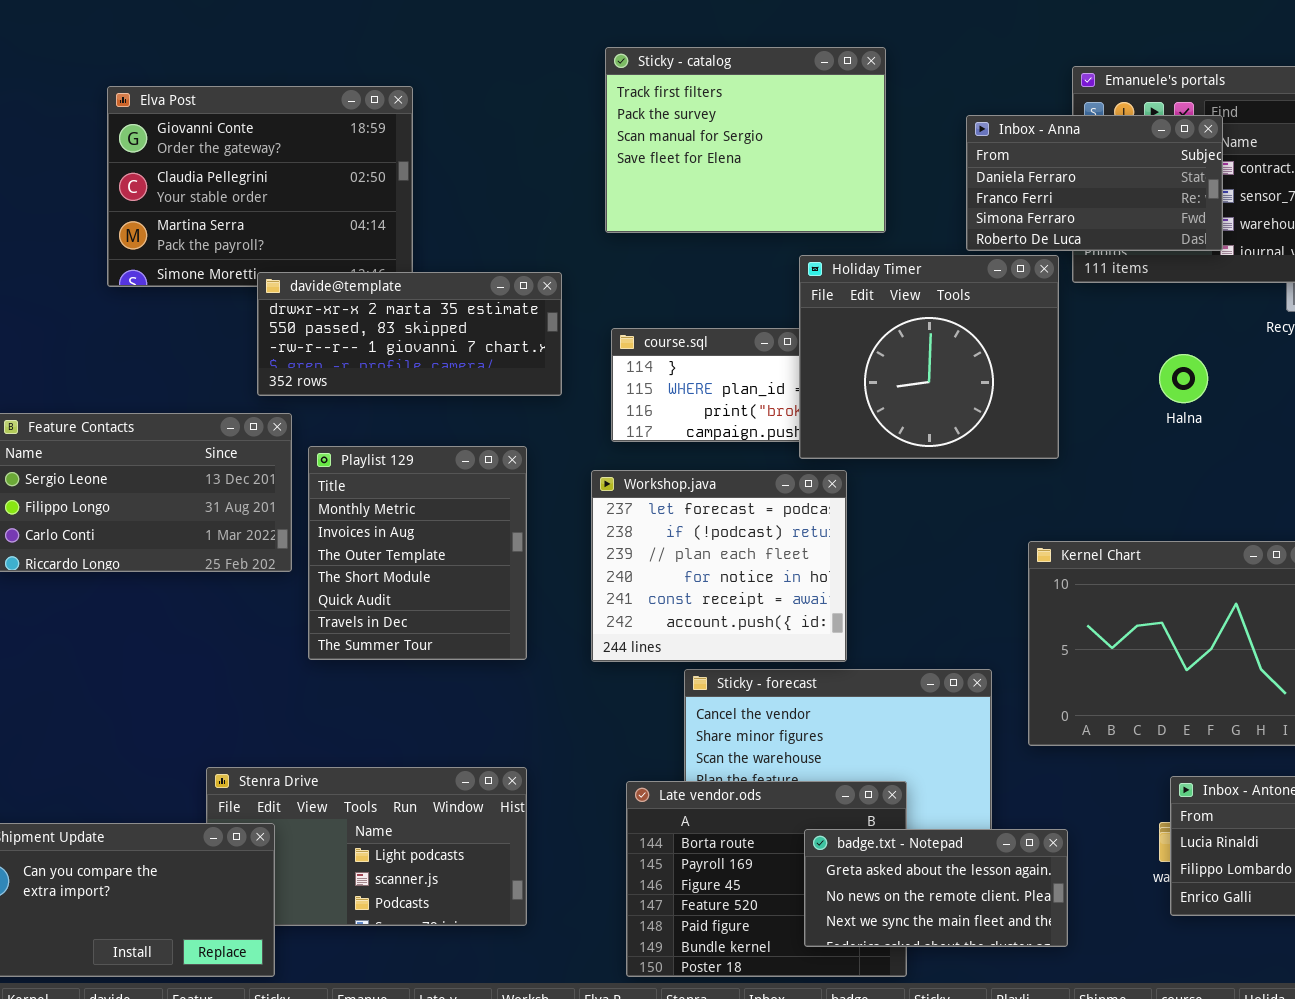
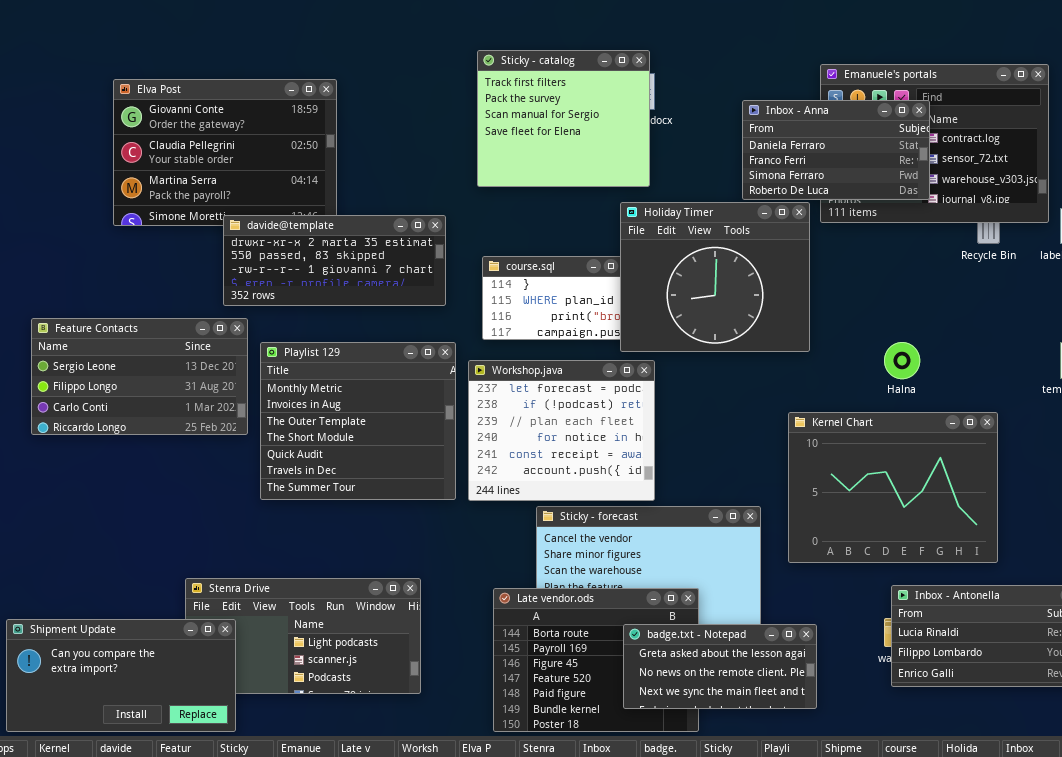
Sticky - catalog: [605,47,886,233] -> [477,50,650,187], resized
Halna: [1159,354,1208,403] -> [884,342,920,379], moved
Playlist 129: [308,446,527,660] -> [260,342,456,500], resized

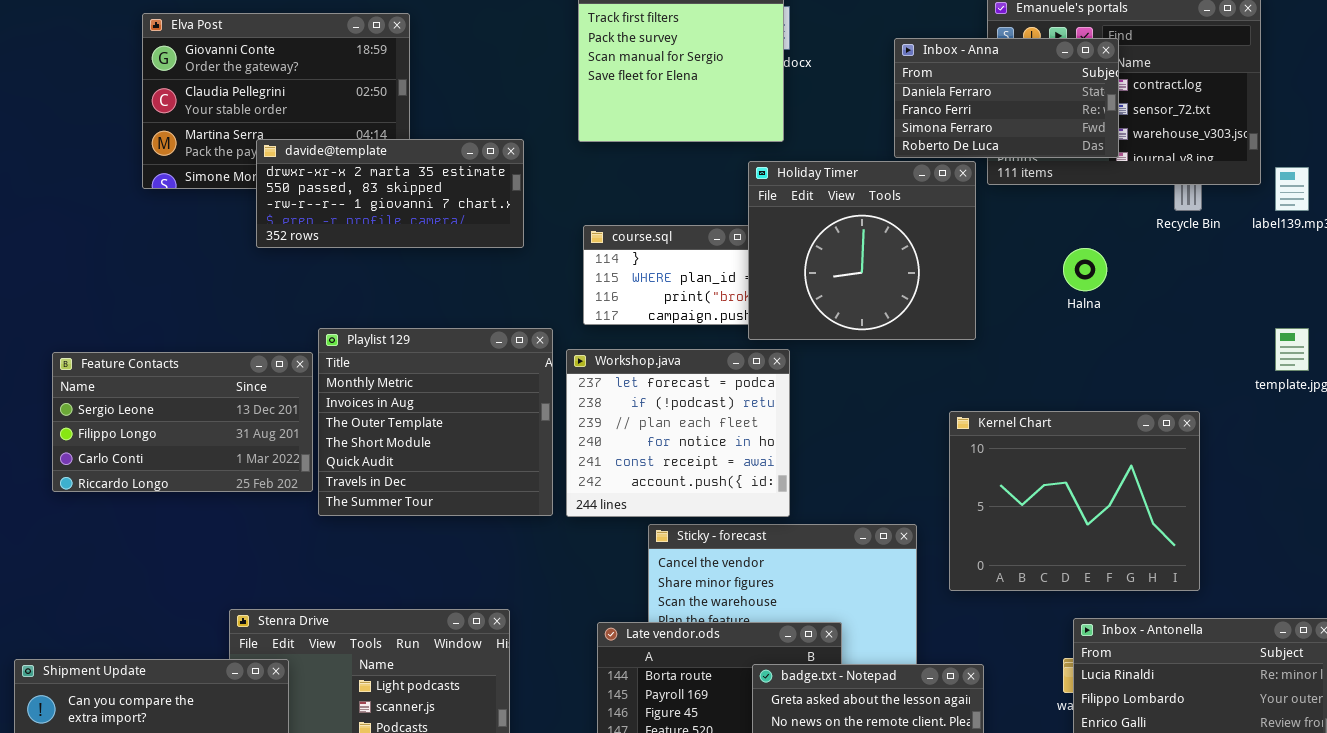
davide@template: [223,215,446,306] -> [256,139,524,248], moved
Feature Contacts: [31,318,248,435] -> [52,352,313,492], moved
Halna: [884,342,920,379] -> [1063,248,1107,291], moved

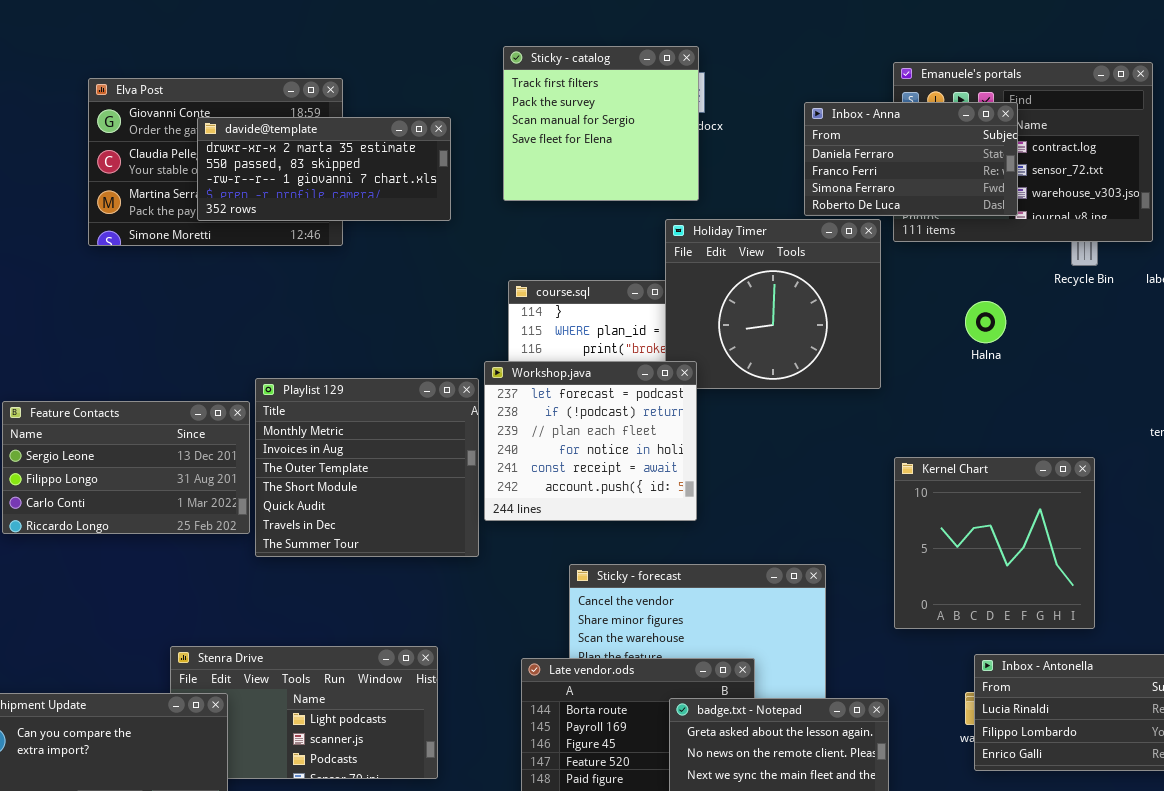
davide@template: [256,139,524,248] -> [197,117,451,221], moved
Workshop.java: [566,349,790,517] -> [484,361,697,521], moved
Kernel Chart: [949,411,1200,591] -> [894,457,1095,629], resized

